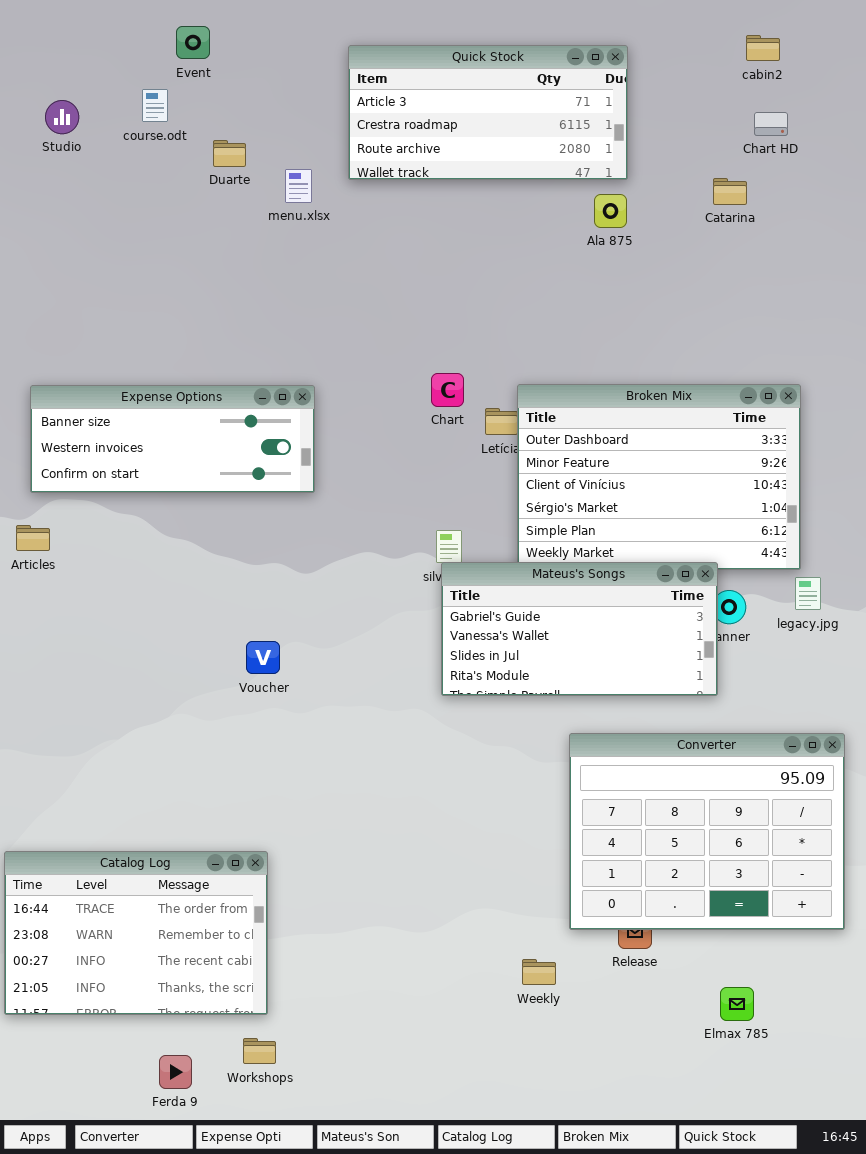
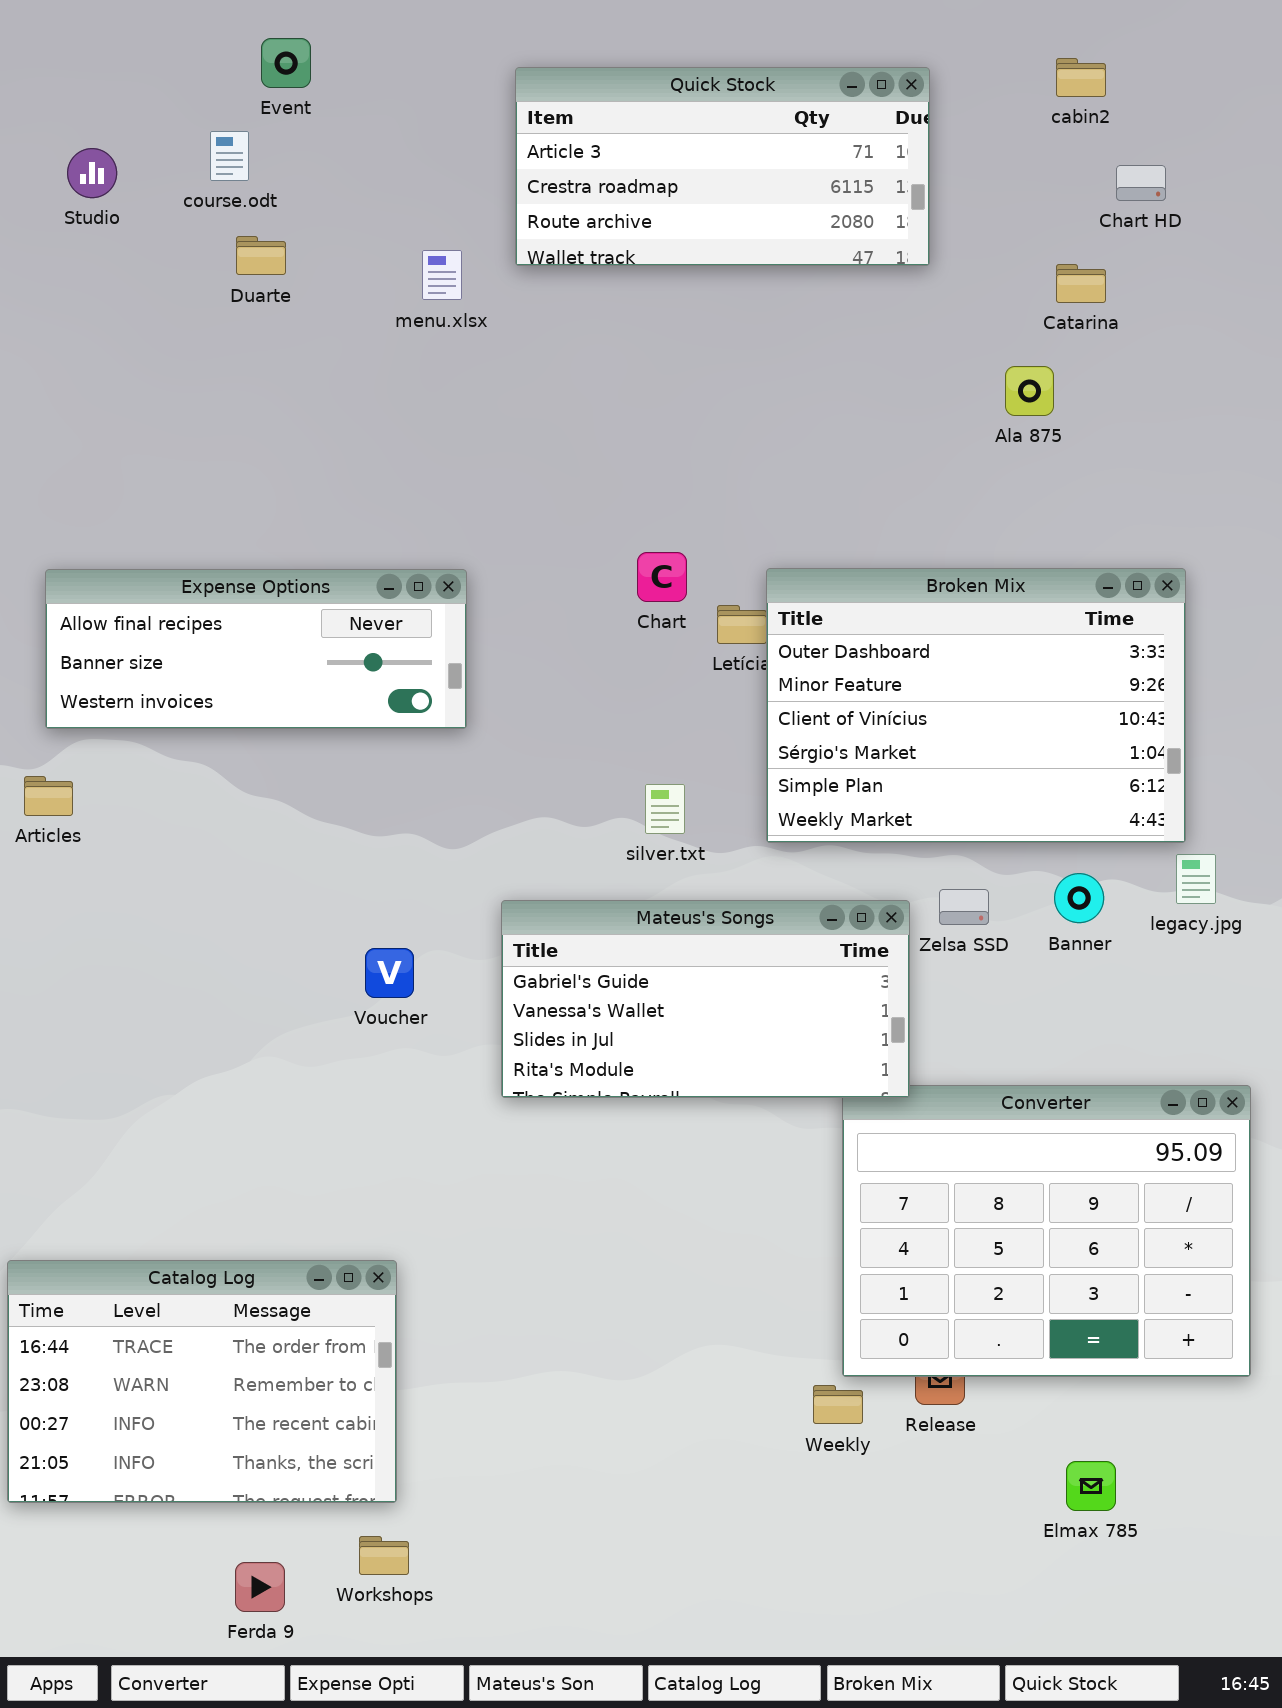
cabin2: [746,35,780,61] -> [1056,58,1106,97], moved
Duarte: [213,140,246,167] -> [236,236,286,275], moved
Ala 875: [594,194,627,228] -> [1005,366,1054,416], moved
Expense Options: [30,385,315,493] -> [45,569,467,729], scrolled up 1 row
Mateus's Songs: [441,562,718,696] -> [501,900,910,1098], moved
Weekly: [522,959,556,985] -> [813,1385,863,1424], moved

